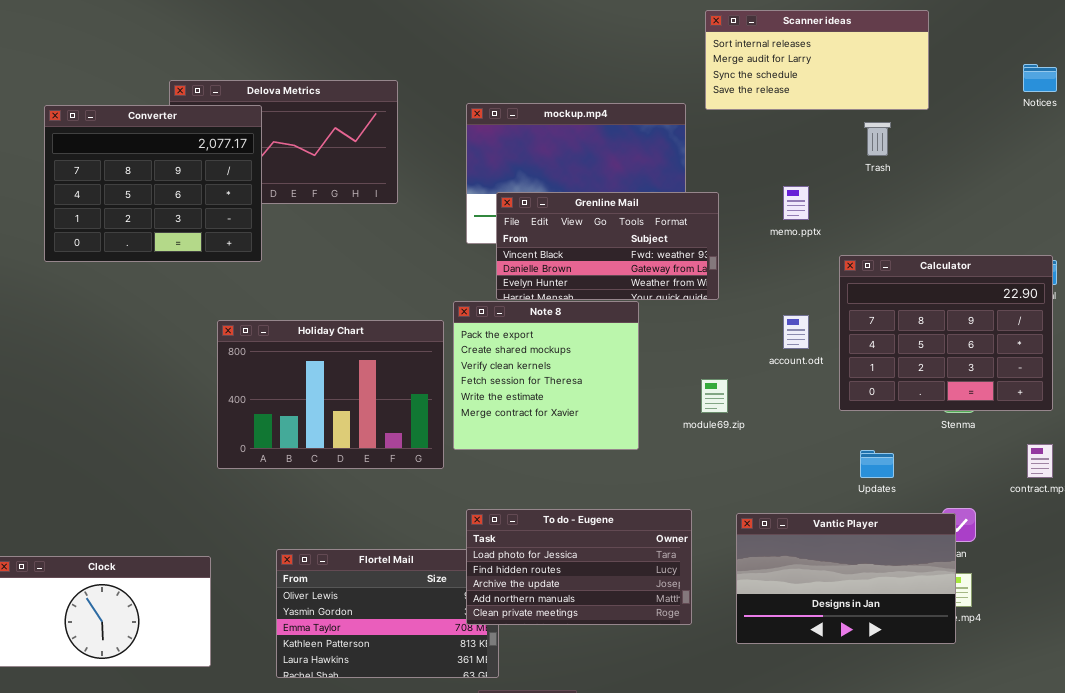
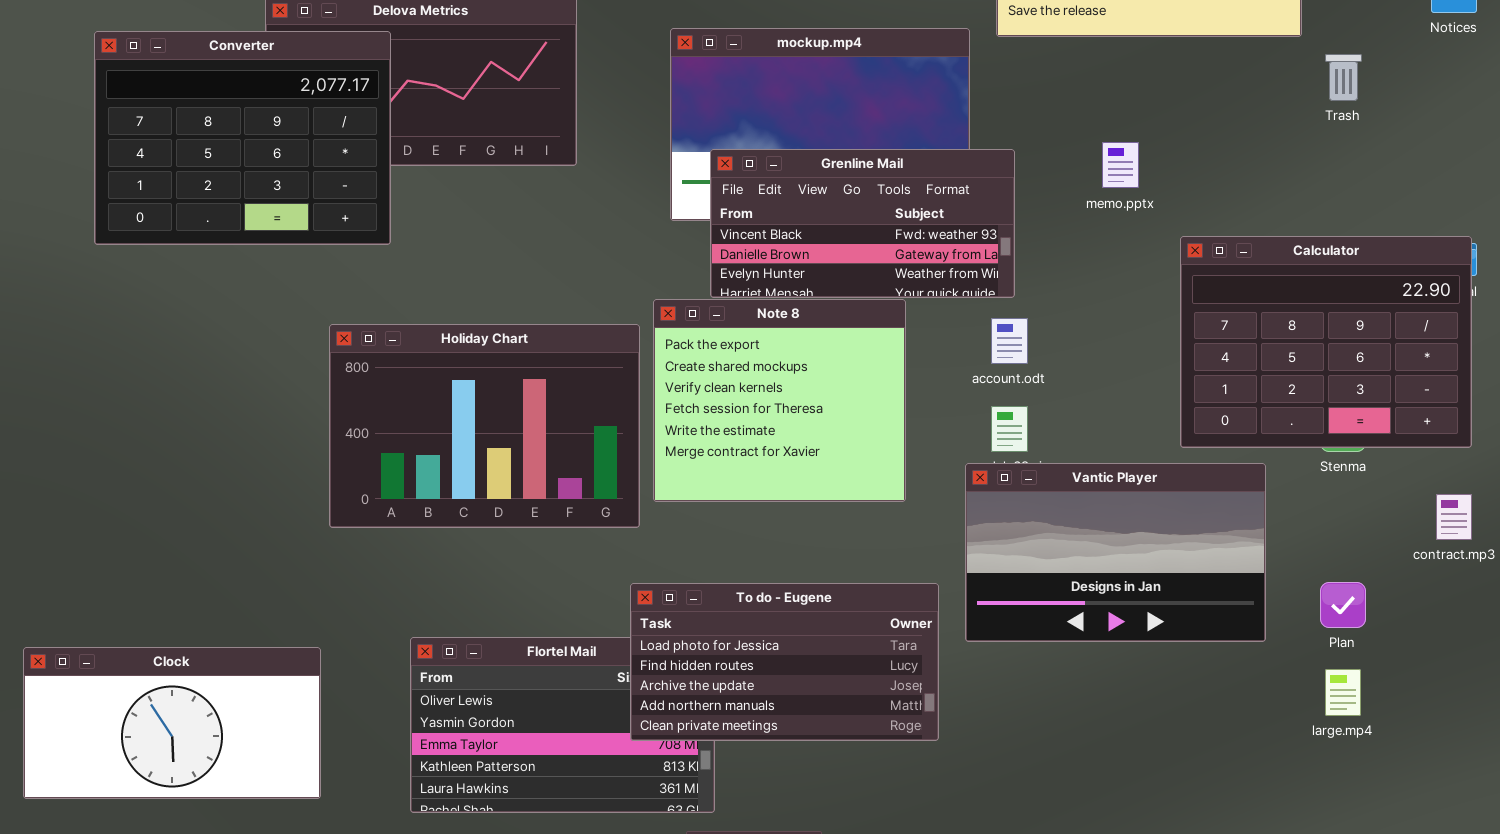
Trash: [864,122,891,156] -> [1325,54,1362,101], moved
account.odt: [783,315,809,349] -> [991,318,1028,364], moved
To do - Eugene: [466,509,692,625] -> [630,583,939,741], moved
Vantic Player: [736,513,956,644] -> [965,463,1266,642], moved

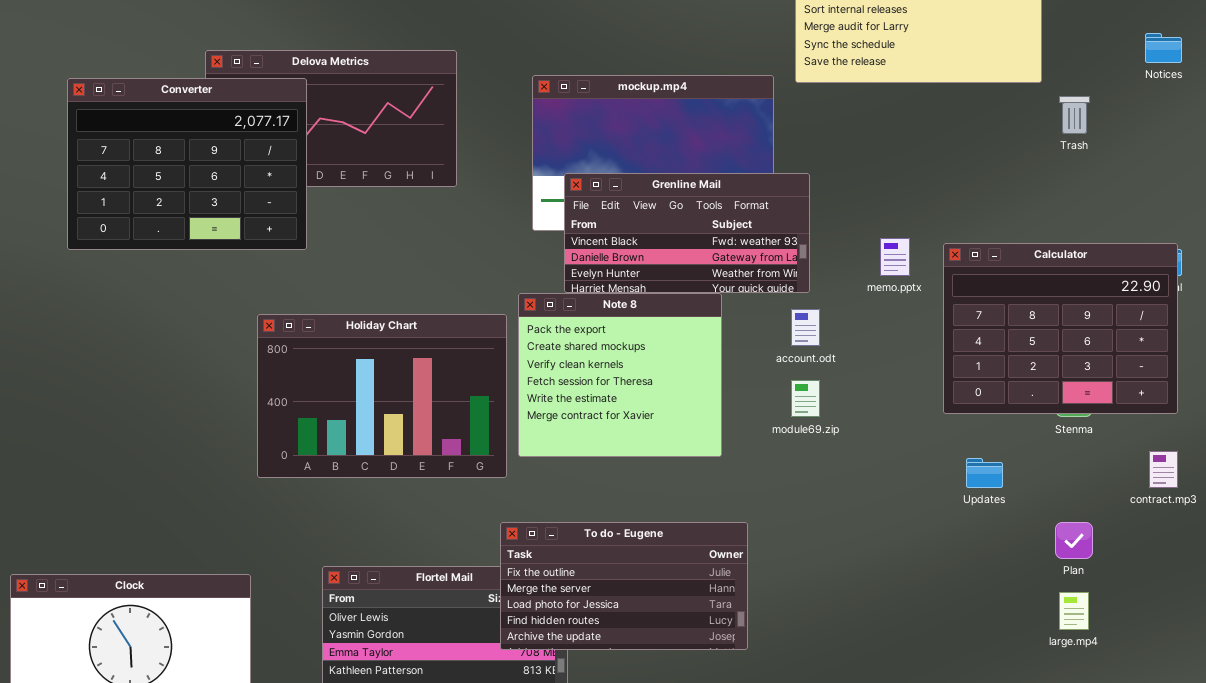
memo.pptx: [1102,142,1139,188] -> [880,238,910,276], moved
Vantic Player: [965,463,1266,642] -> none, closed
To do - Eugene: [630,583,939,741] -> [500,522,748,650], scrolled up 2 rows

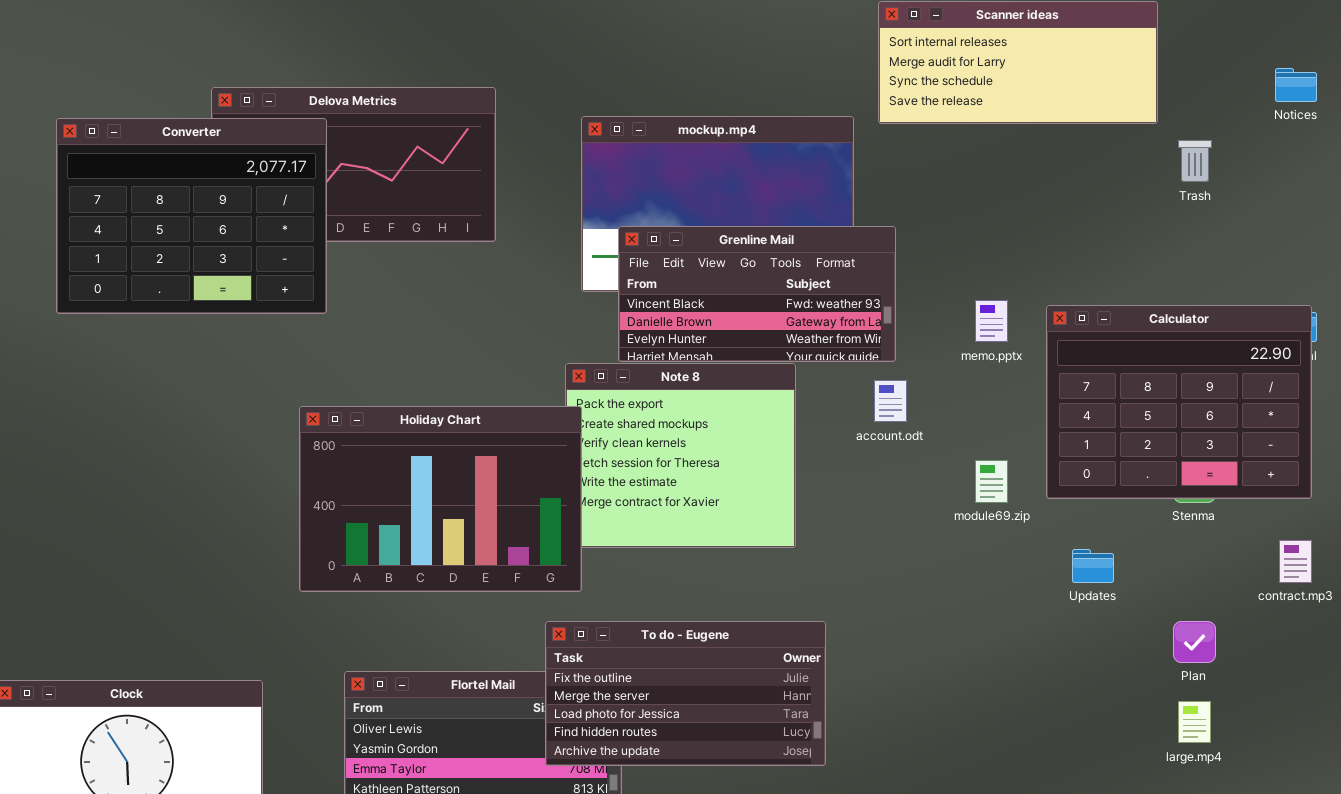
Holiday Chart: [257,314,507,478] -> [299,406,582,592], moved
module69.zip: [791,380,820,417] -> [975,460,1008,503], moved

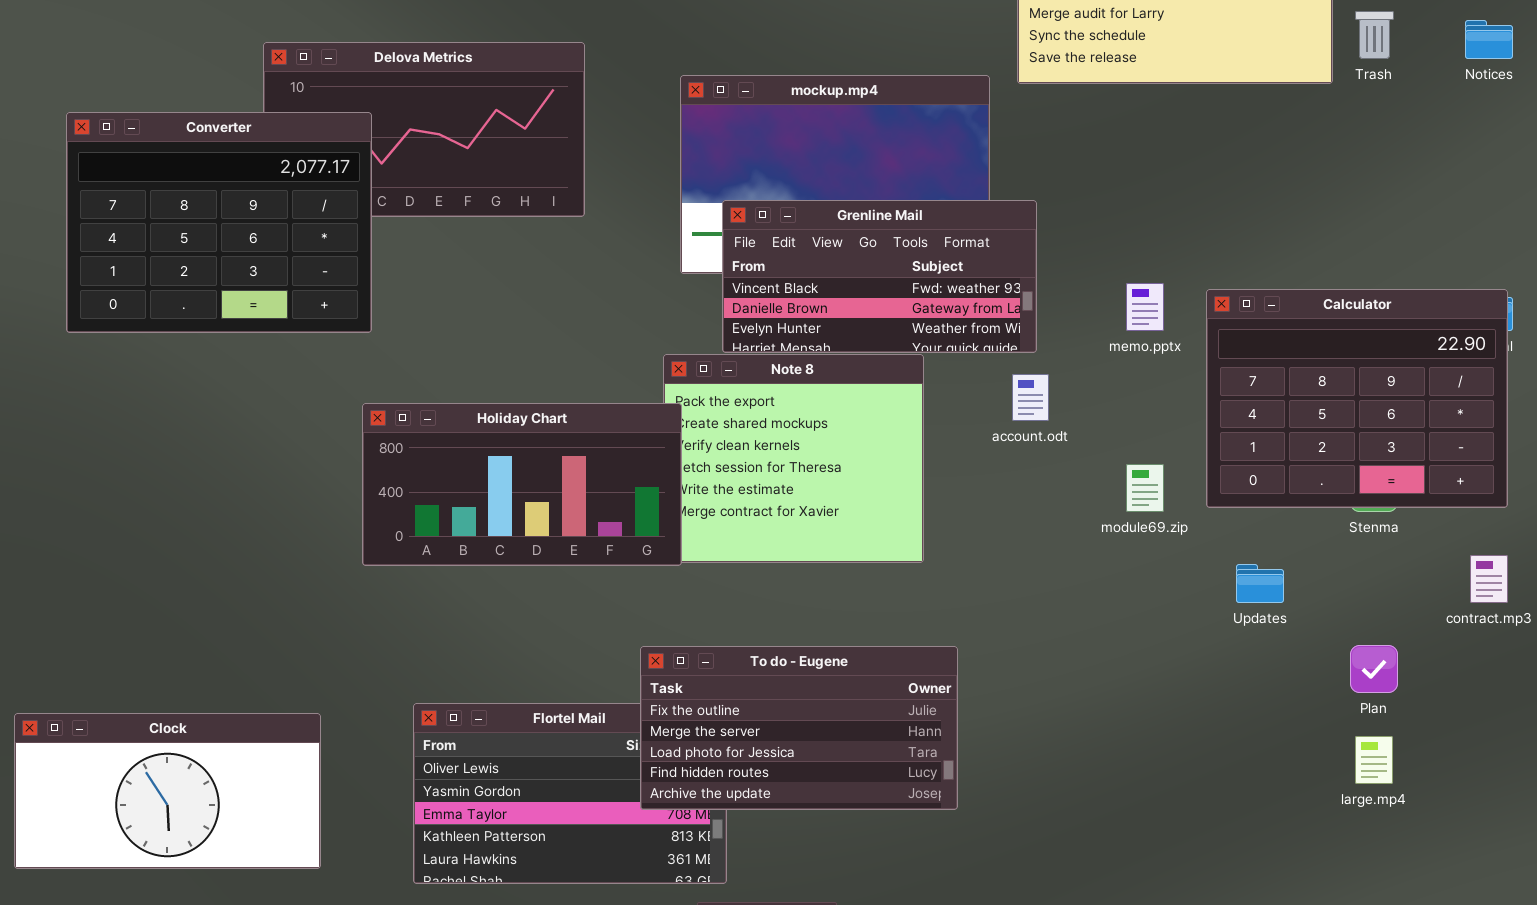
Converter: [56,118,327,314] -> [66,112,372,333], moved
Trash: [1178,140,1212,182] -> [1355,11,1394,59], moved
Holiday Chart: [299,406,582,592] -> [362,403,682,566], resized

